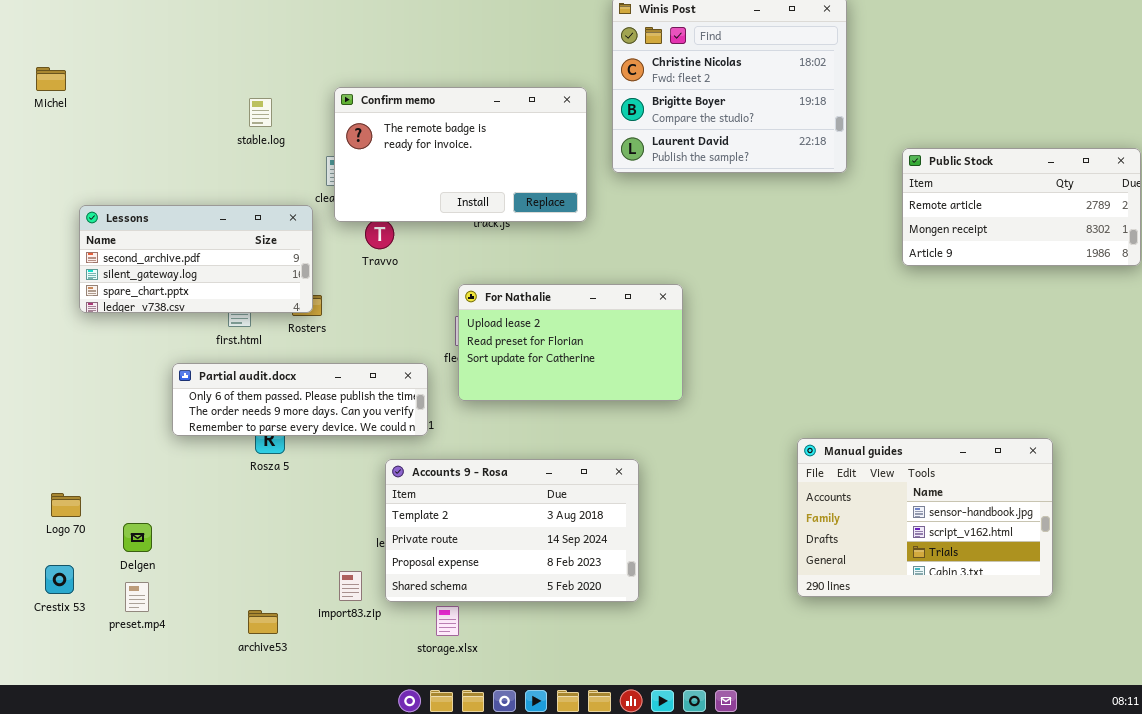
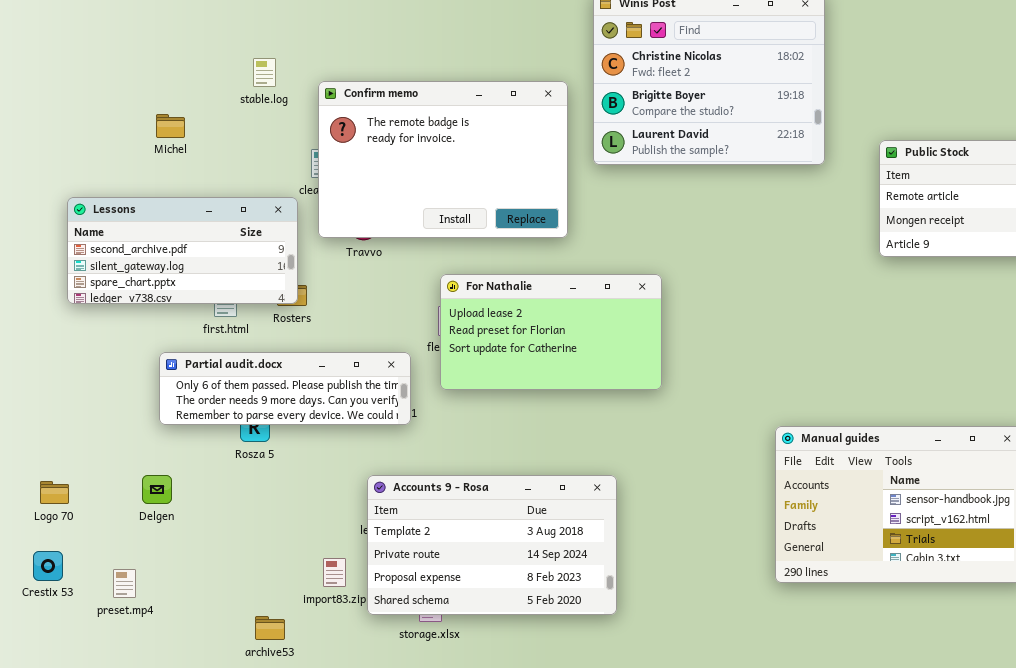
Michel: [36,67,66,91] -> [156,114,185,138], moved
Confirm memo: [334,87,587,222] -> [318,81,568,238], resized
stable.log: [249,98,272,127] -> [253,58,276,87], moved
Accounts 9 - Rosa: [385,459,639,602] -> [367,475,617,615], moved
Delgen: [123,523,152,552] -> [142,475,172,504], moved
archive53: [248,610,278,634] -> [255,616,285,640], moved

